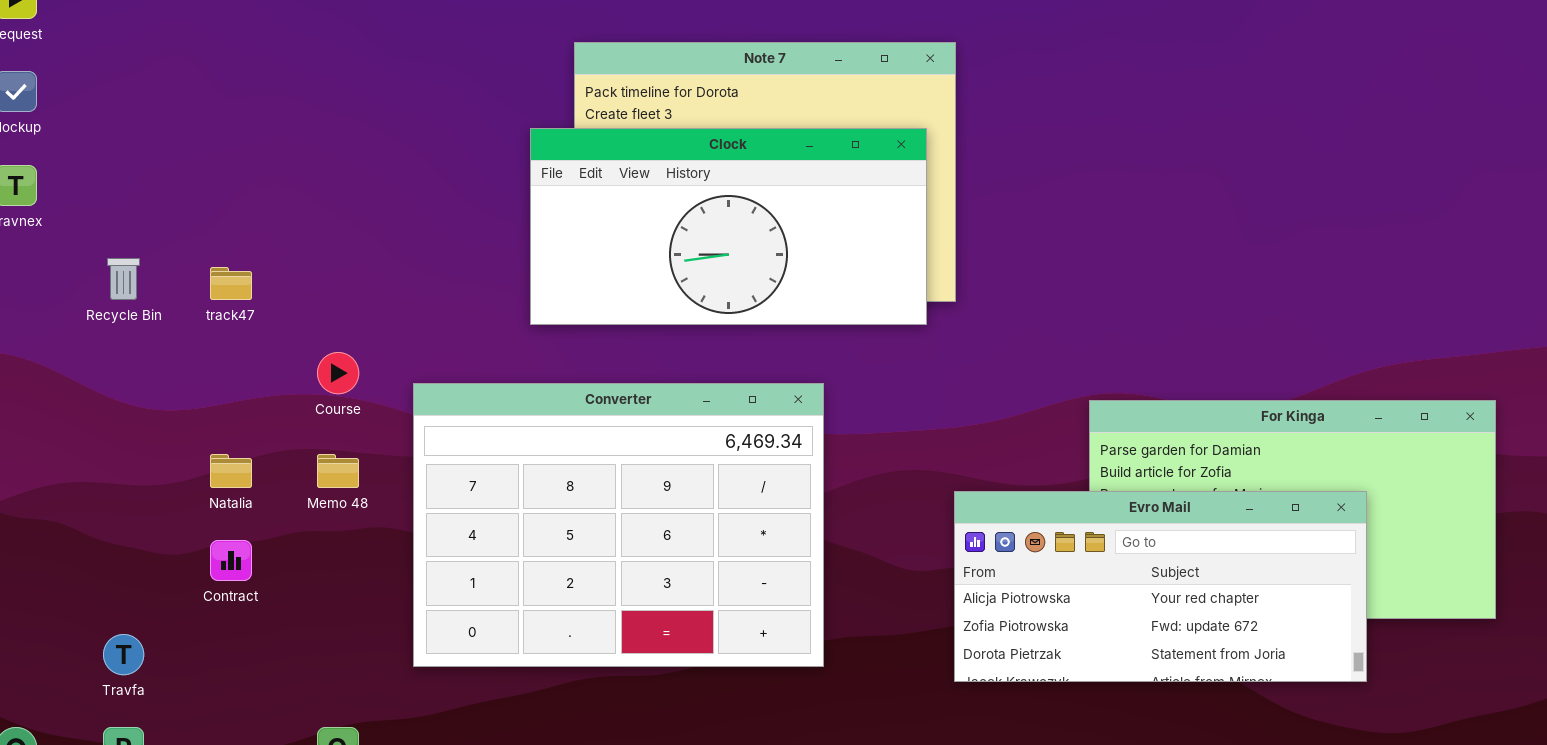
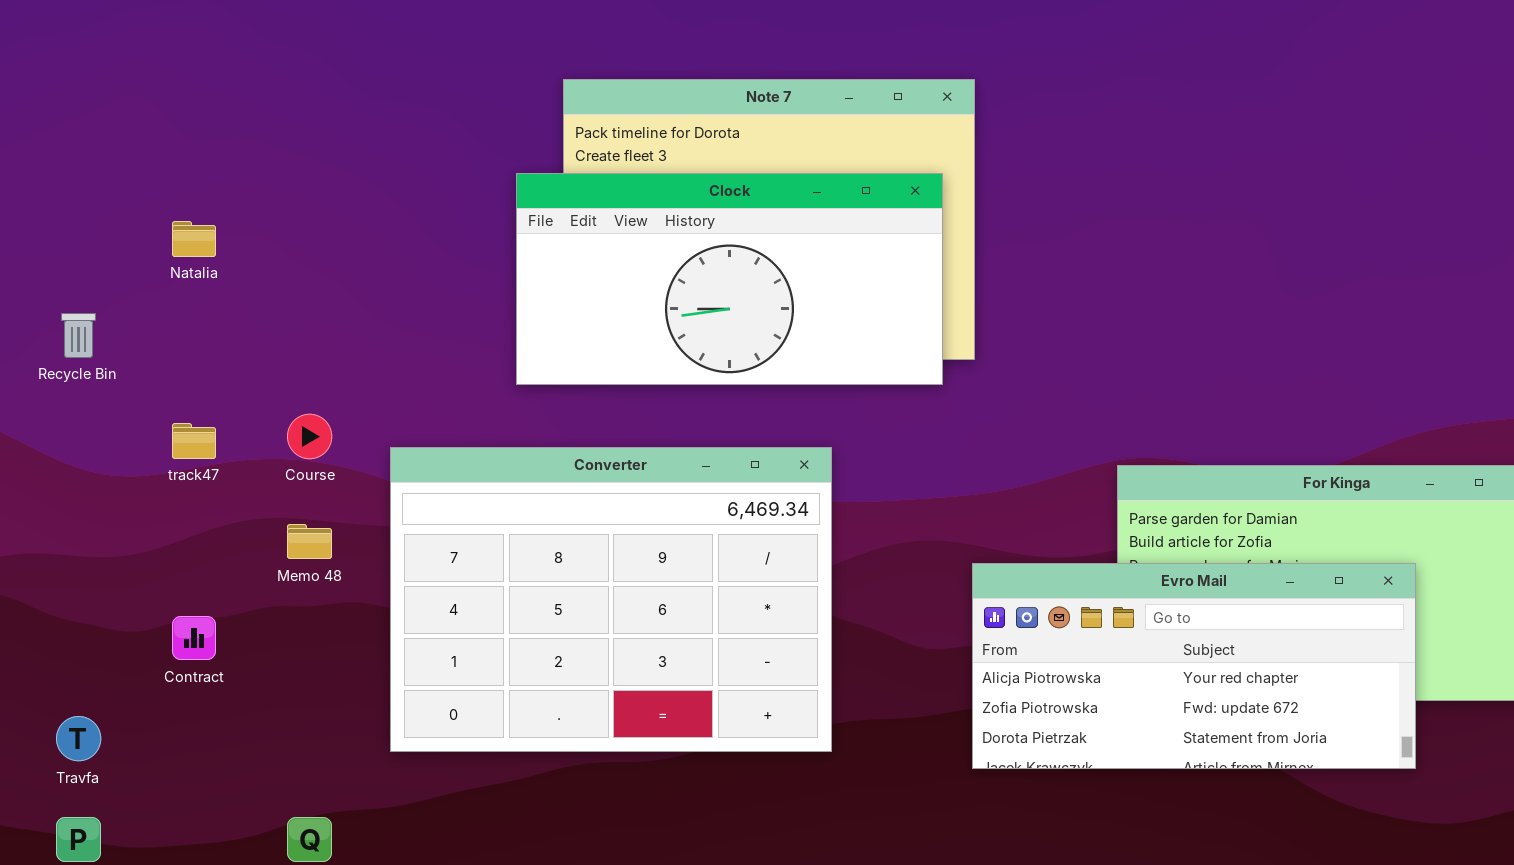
track47: [210,267,252,300] -> [172,423,216,459], moved
Natalia: [210,454,252,488] -> [172,221,216,257], moved

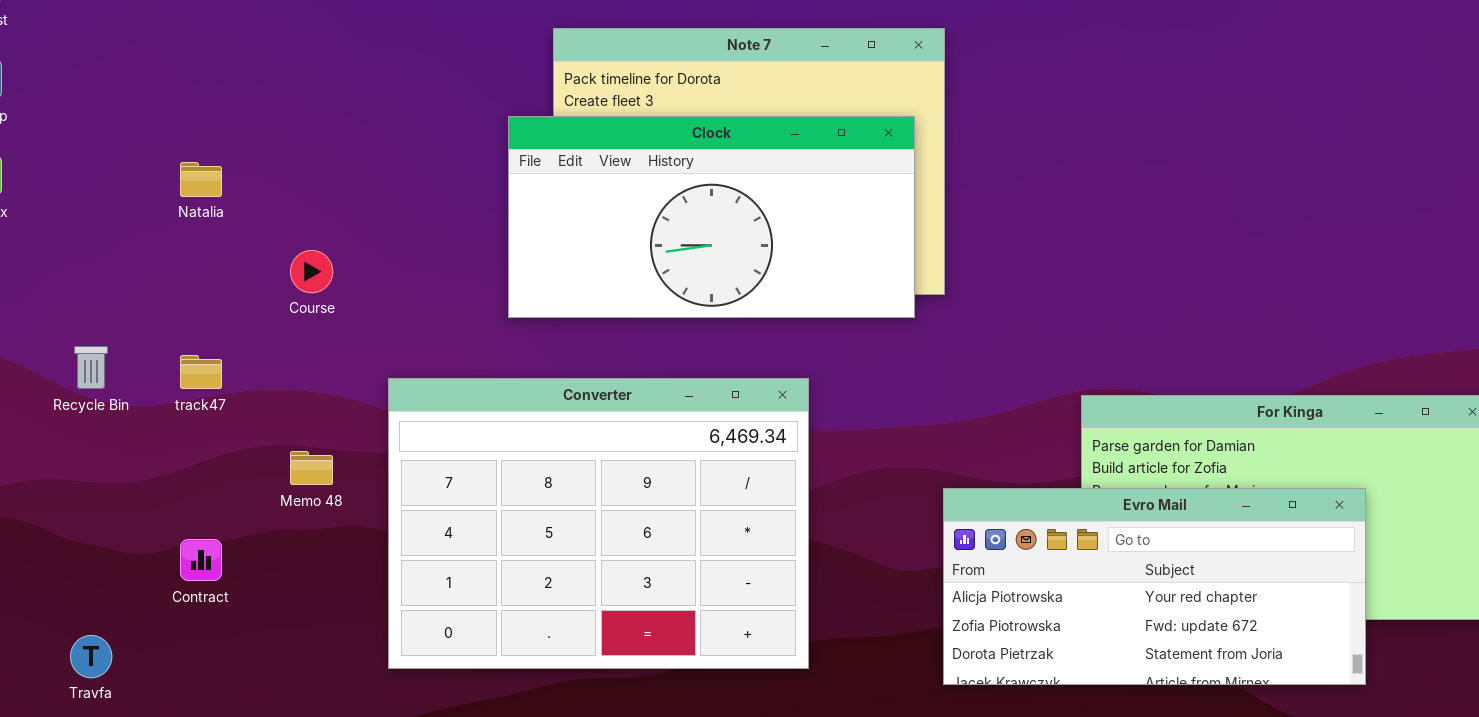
Recycle Bin: [61,313,96,358] -> [74,346,108,389], moved
Course: [287,414,332,459] -> [290,250,333,293], moved

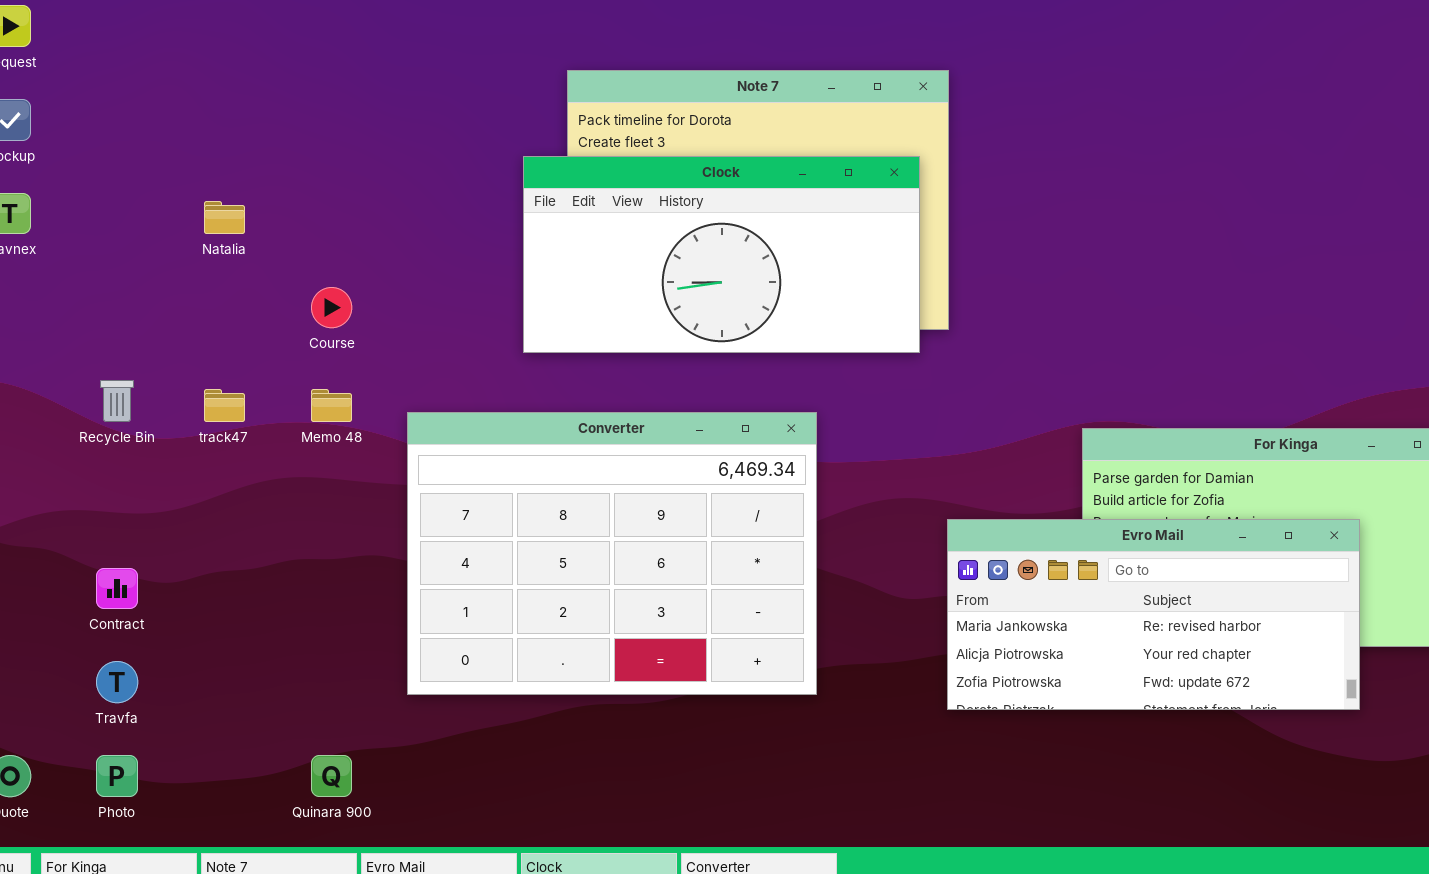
Memo 48: [290,451,333,485] -> [311,389,352,422], moved
Evro Mail: [943,488,1366,685] -> [947,519,1360,710], scrolled up 1 row
Contract: [180,539,222,581] -> [96,568,138,609], moved

